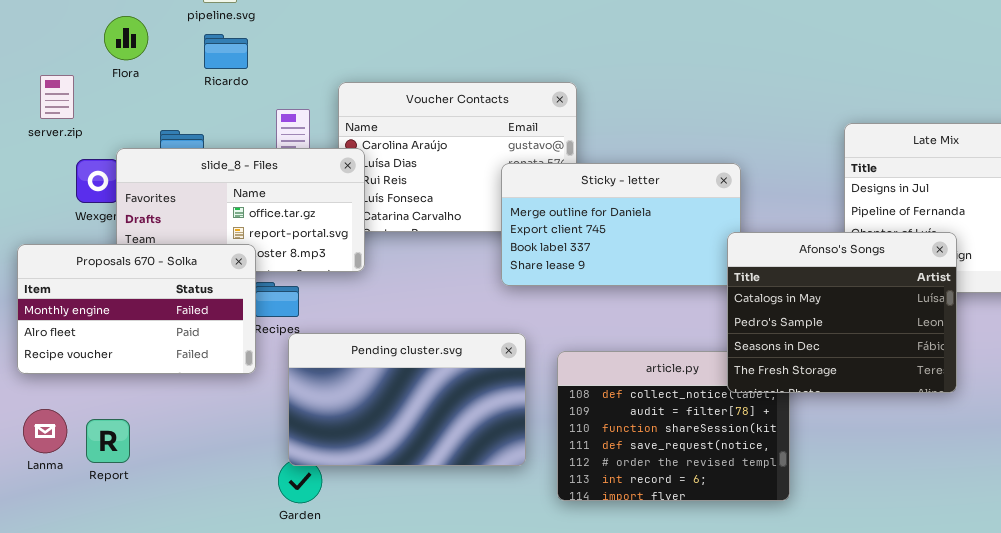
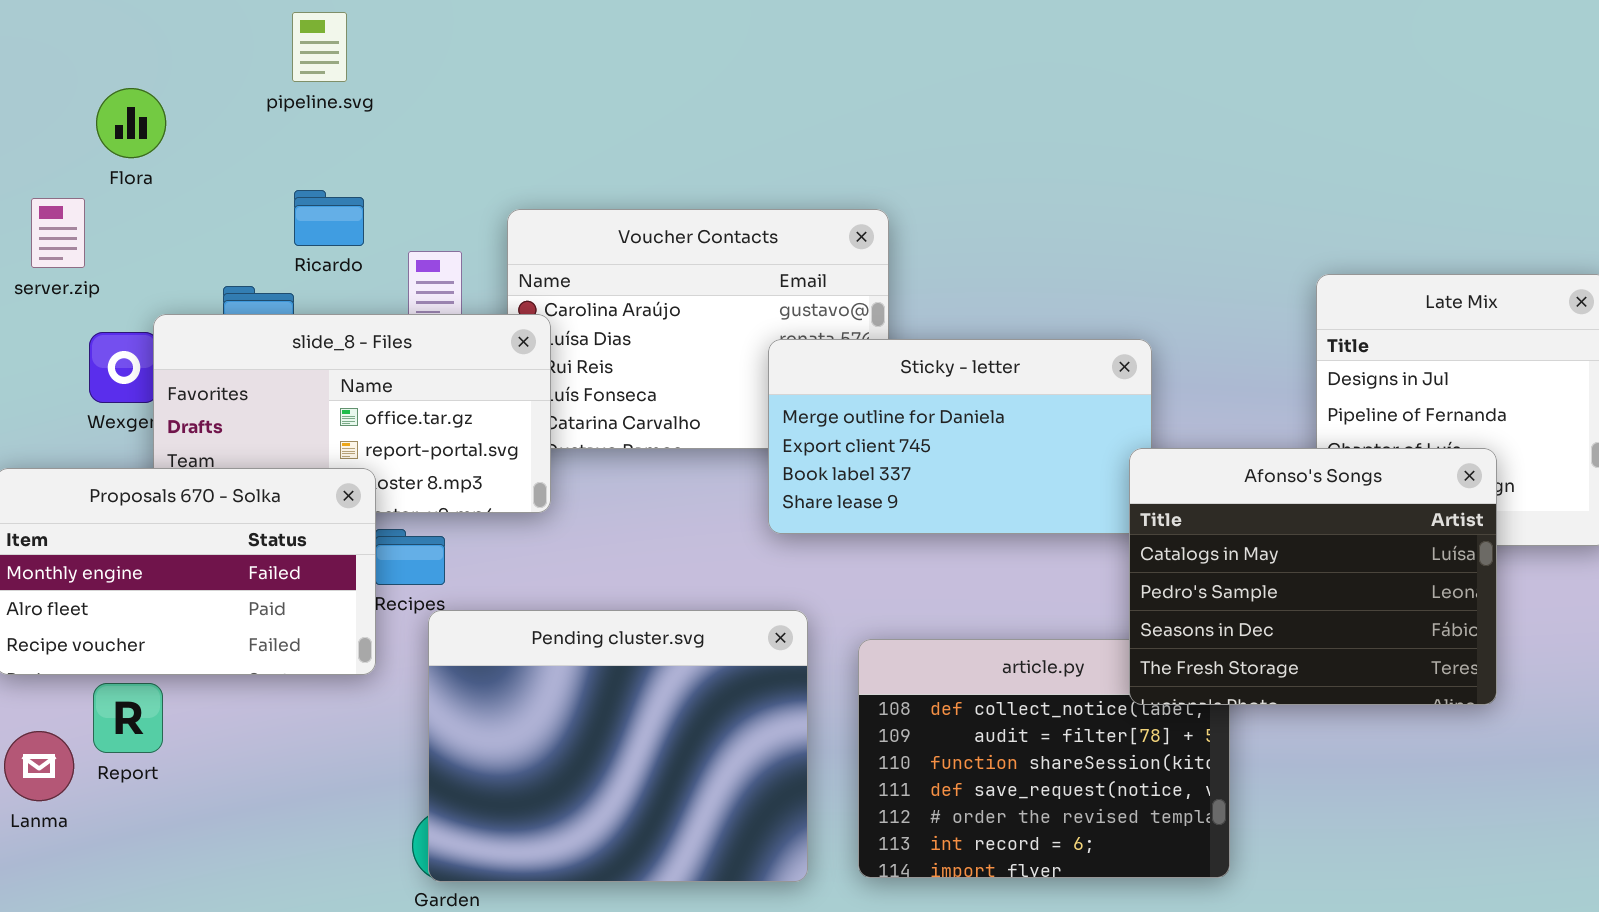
Flora: [104,16,148,60] -> [96,88,166,158], moved
Ricardo: [204,34,248,69] -> [294,190,364,246], moved
Pending cluster.svg: [288,333,526,466] -> [428,610,808,882], resized
Report: [86,419,130,463] -> [93,683,163,753], moved

